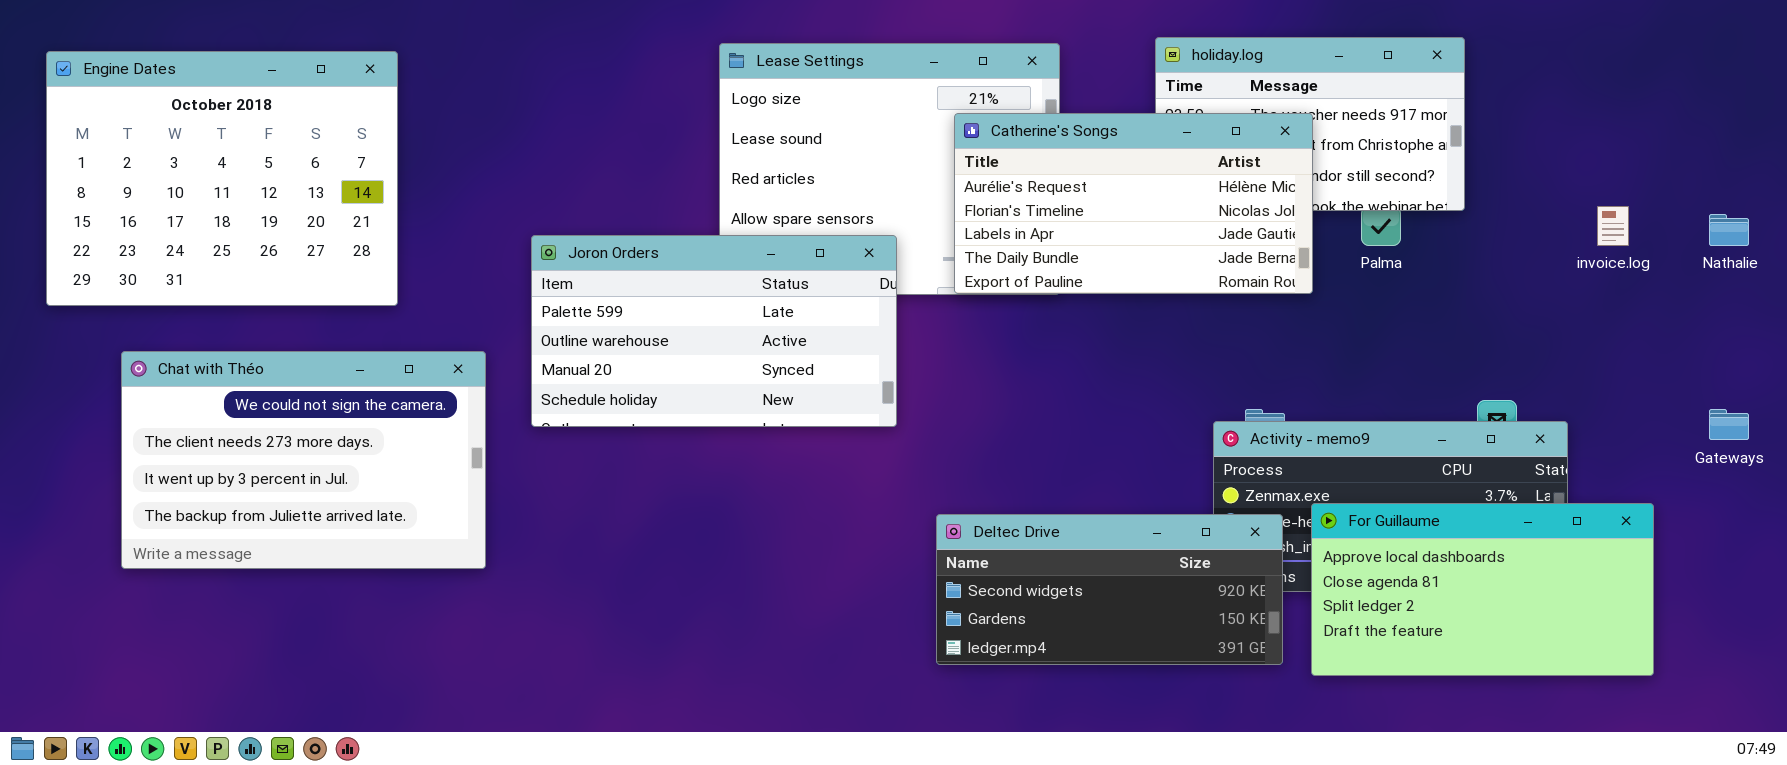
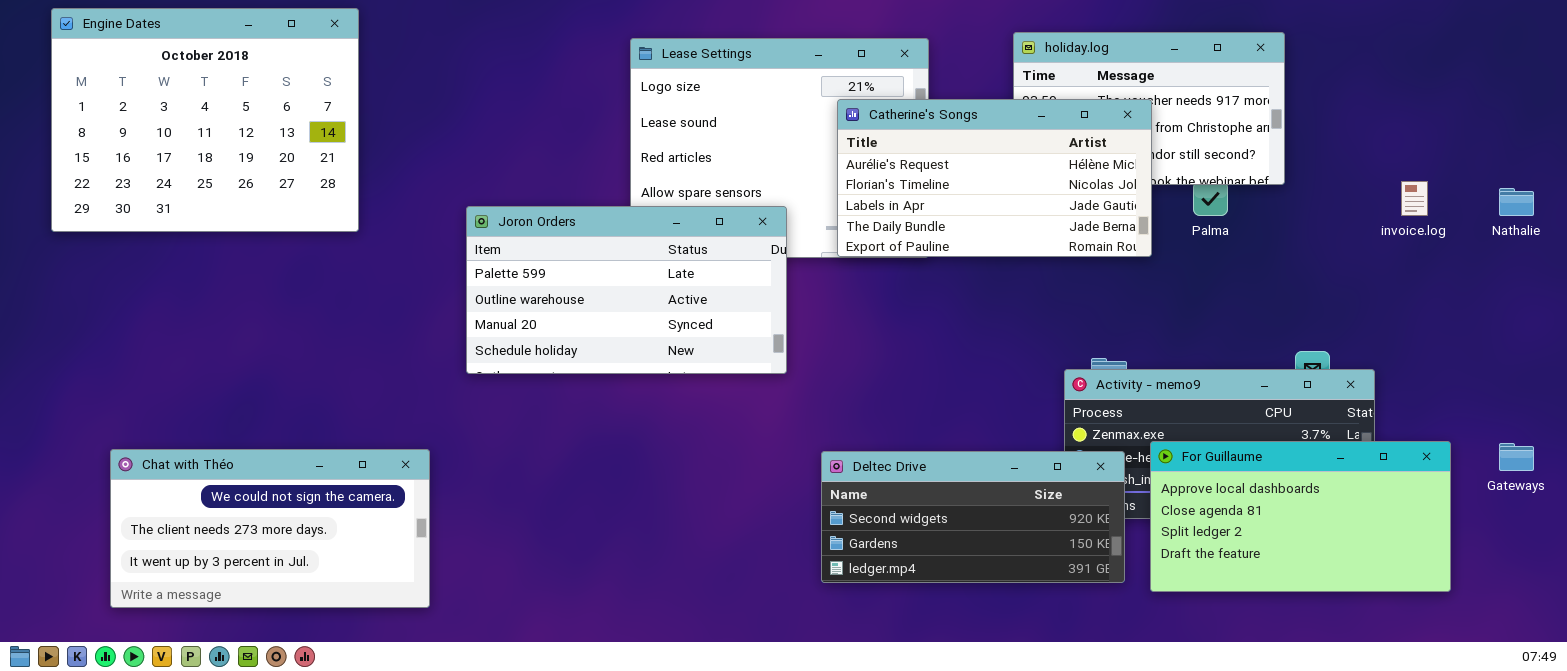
Engine Dates: [46,51,398,306] -> [51,8,359,232], moved
Chat with Théo: [121,351,486,569] -> [110,449,430,608], moved, resized
Gateways: [1709,409,1749,440] -> [1499,443,1534,471], moved

